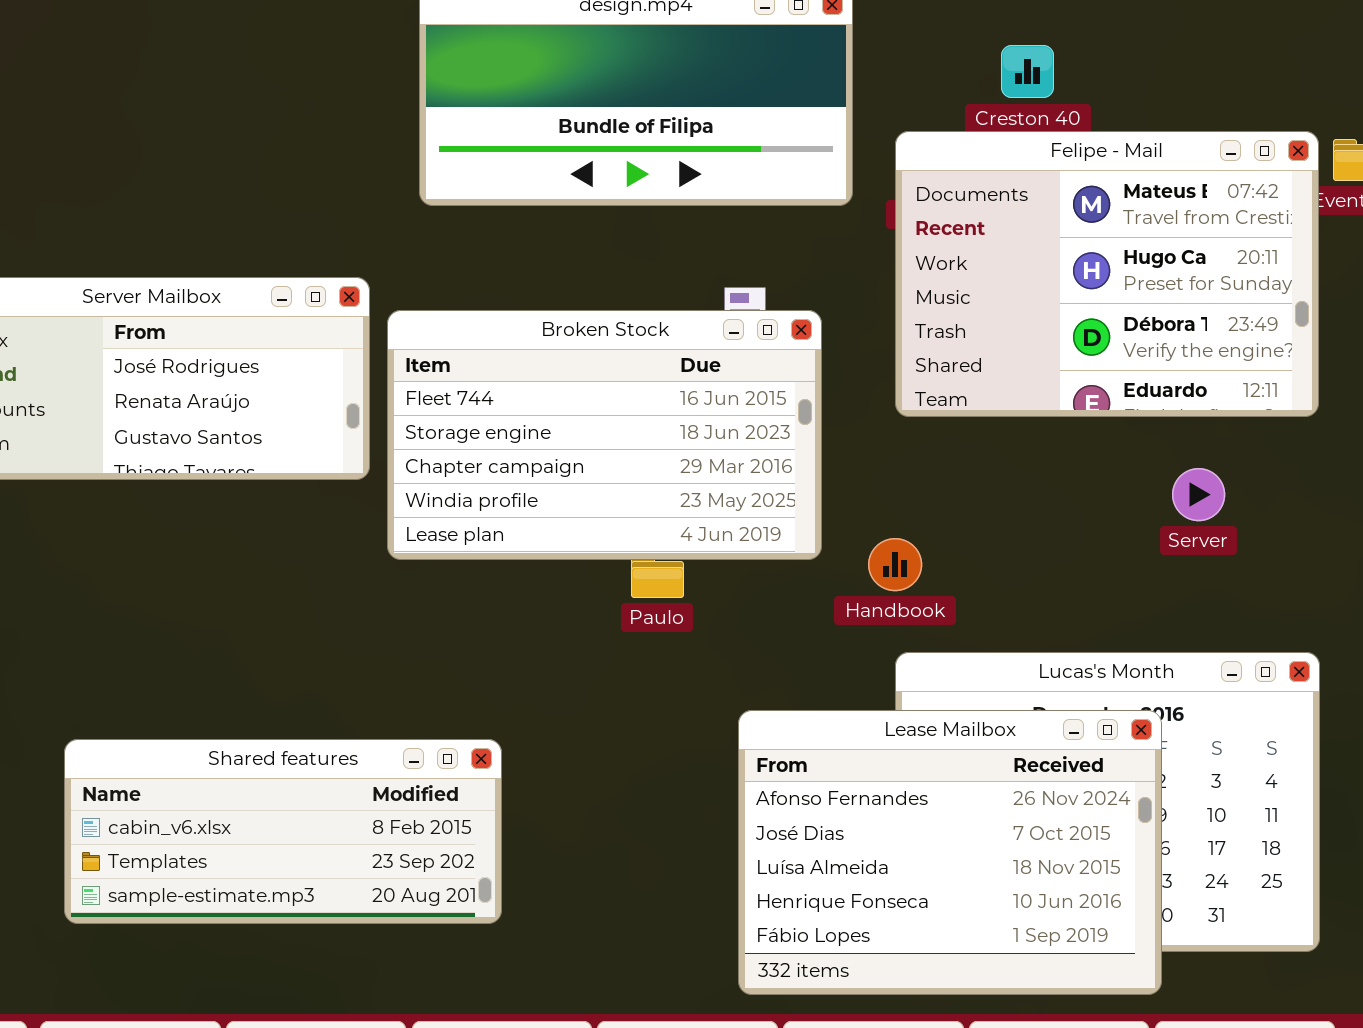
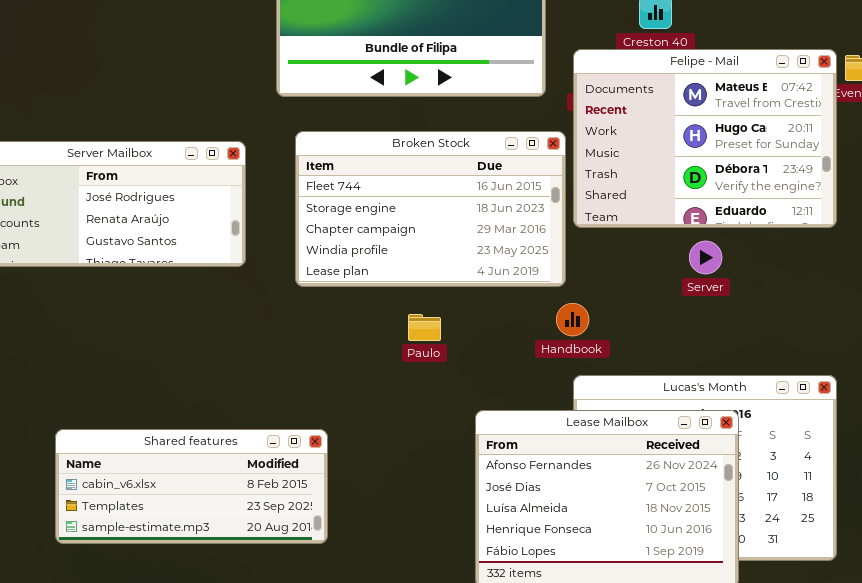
Broken Stock: [387,310,822,560] -> [295,131,566,287], moved
Server: [1172,468,1225,521] -> [689,241,722,274], moved

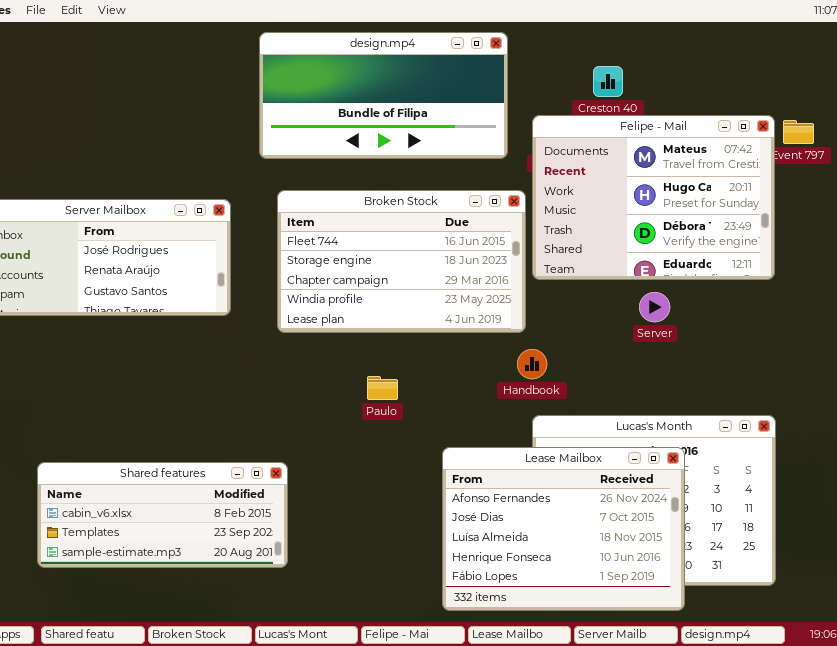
Paulo: [408,314,441,341] -> [367,376,398,400], moved
Shared features: [55,429,328,544] -> [37,462,288,568], moved

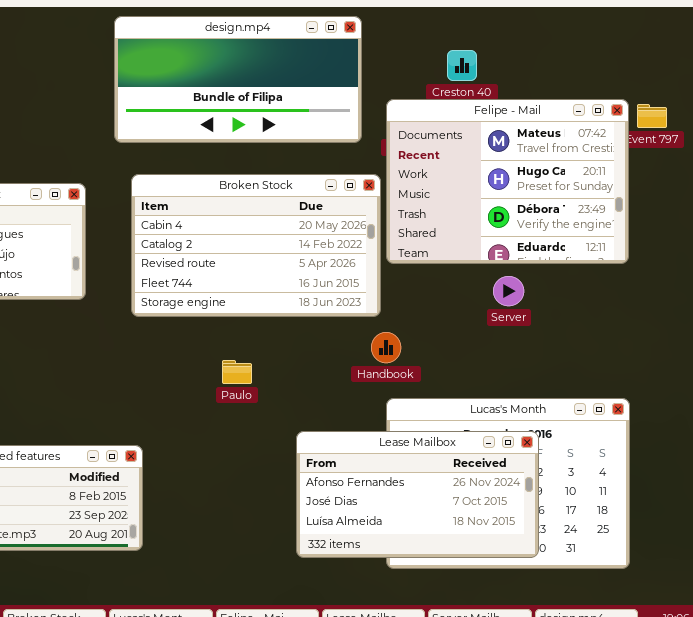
Broken Stock: [277,190,526,333] -> [131,174,381,317], scrolled up 3 rows
Lease Mailbox: [442,447,685,611] -> [296,431,539,558], resized

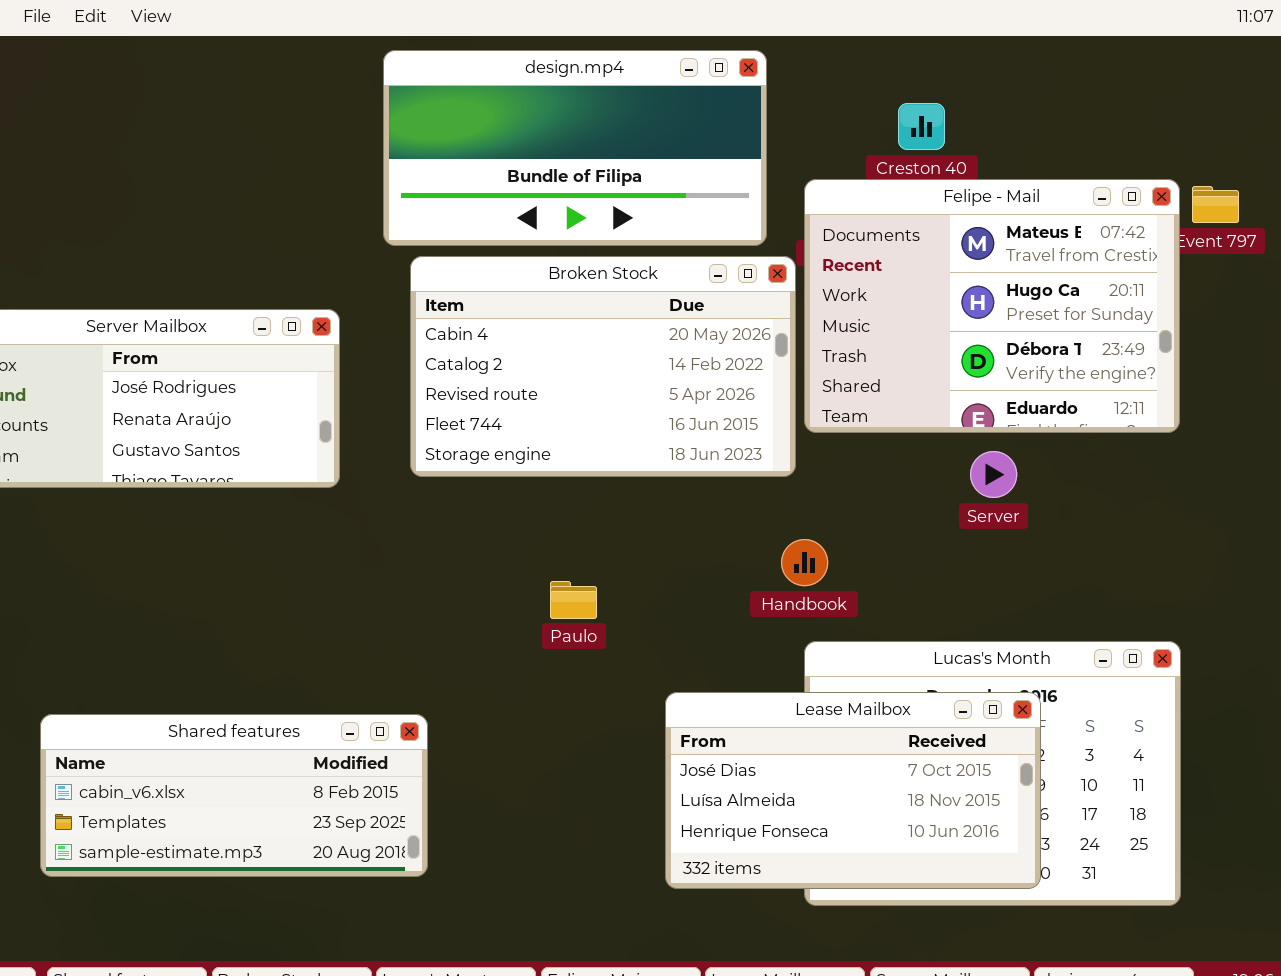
Broken Stock: [131,174,381,317] -> [410,256,796,477], moved
Lease Mailbox: [296,431,539,558] -> [665,692,1041,889], scrolled down 1 row

